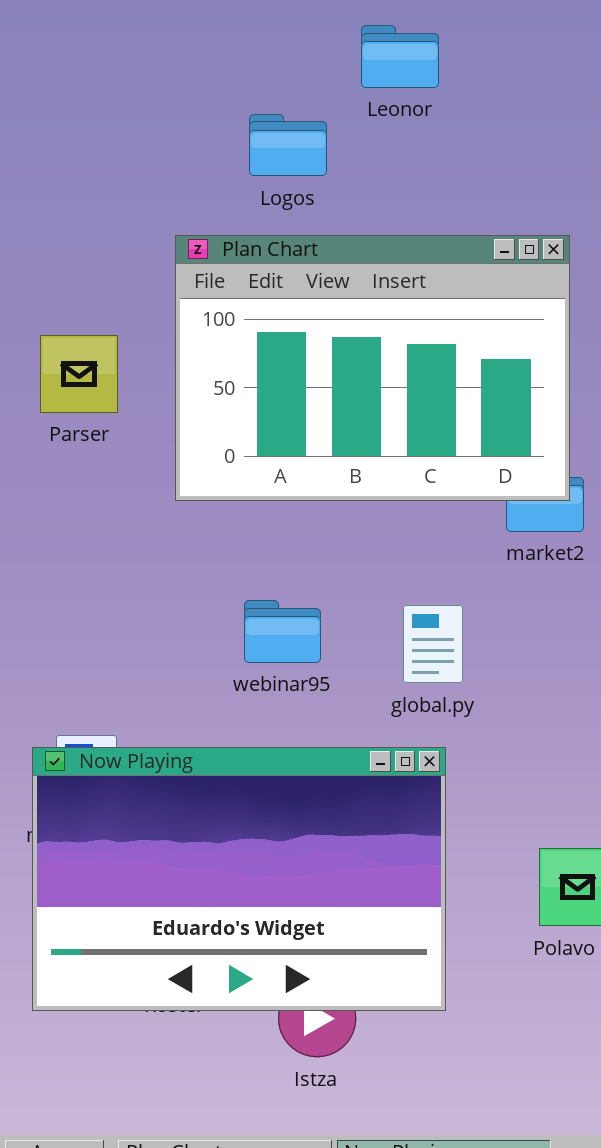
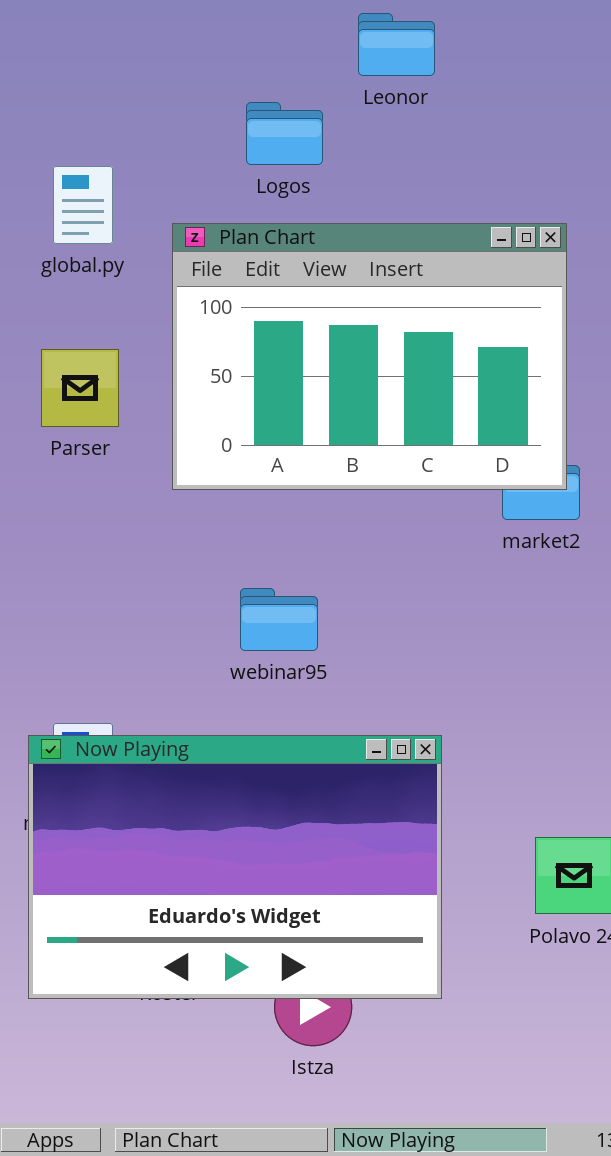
Parser: [40,335,118,413] -> [41,349,119,427], moved
global.py: [403,605,463,683] -> [53,166,113,244], moved

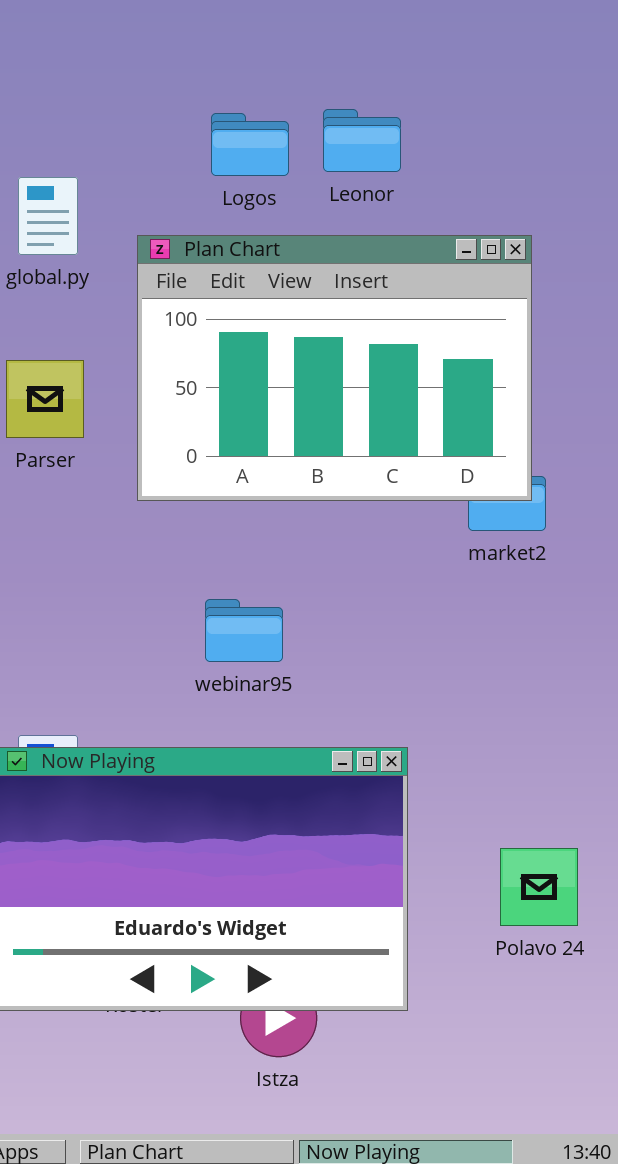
Leonor: [358,13,435,76] -> [323,109,401,172], moved

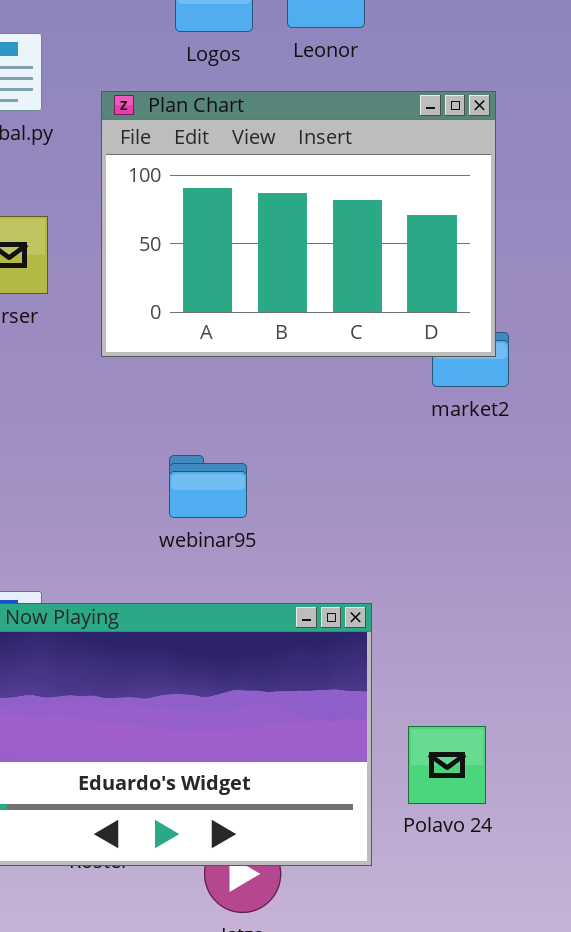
Polavo 24: [500,848,578,926] -> [408,726,486,804], moved

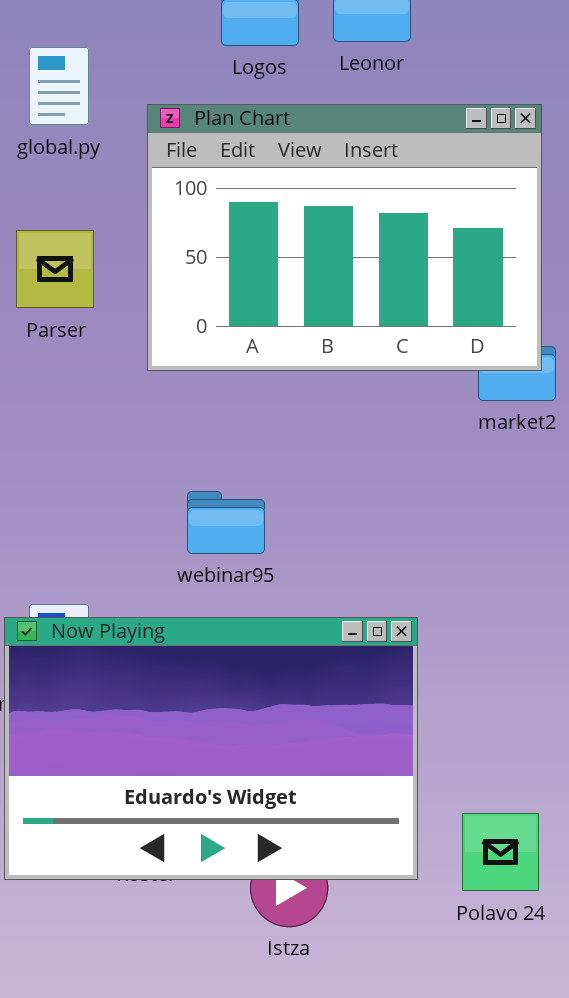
webinar95: [169,455,247,518] -> [187,491,265,554], moved
Polavo 24: [408,726,486,804] -> [462,813,539,891], moved

